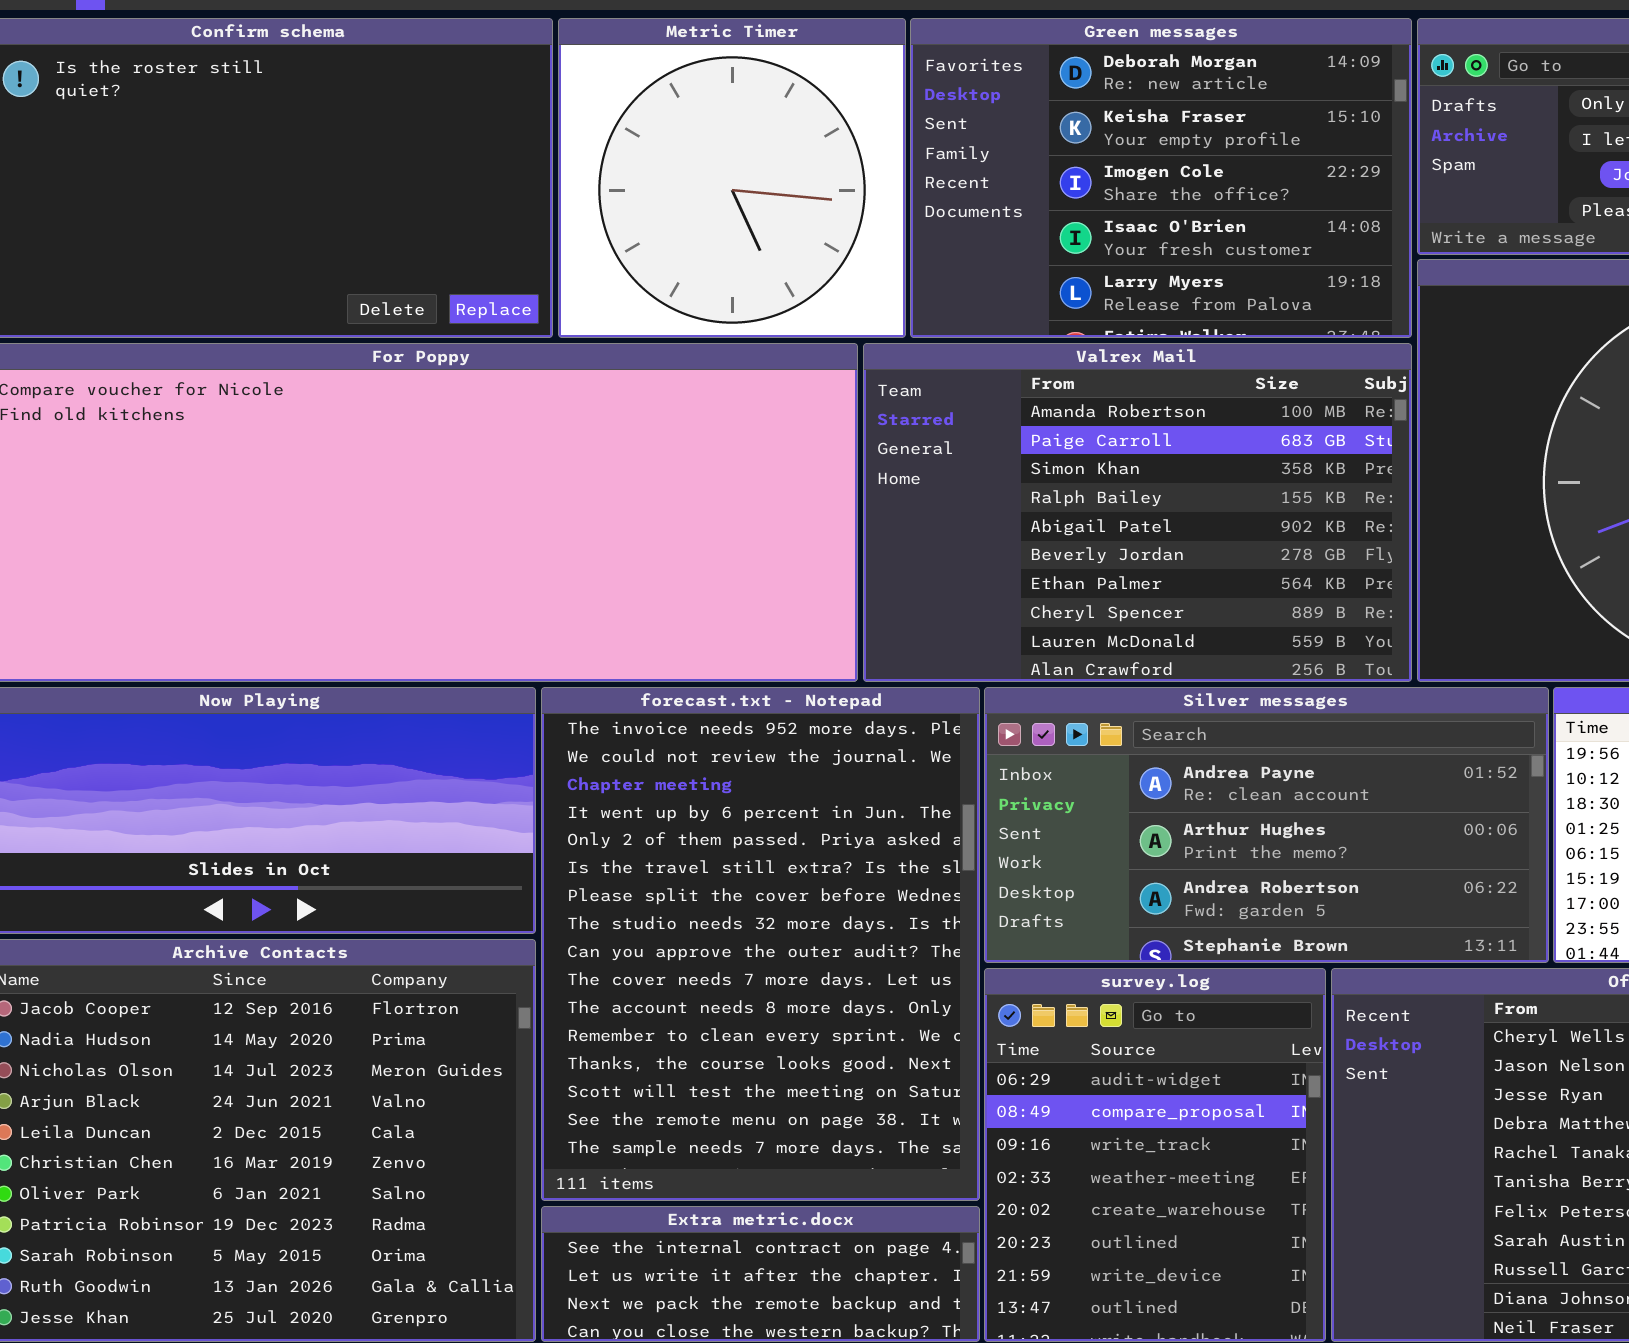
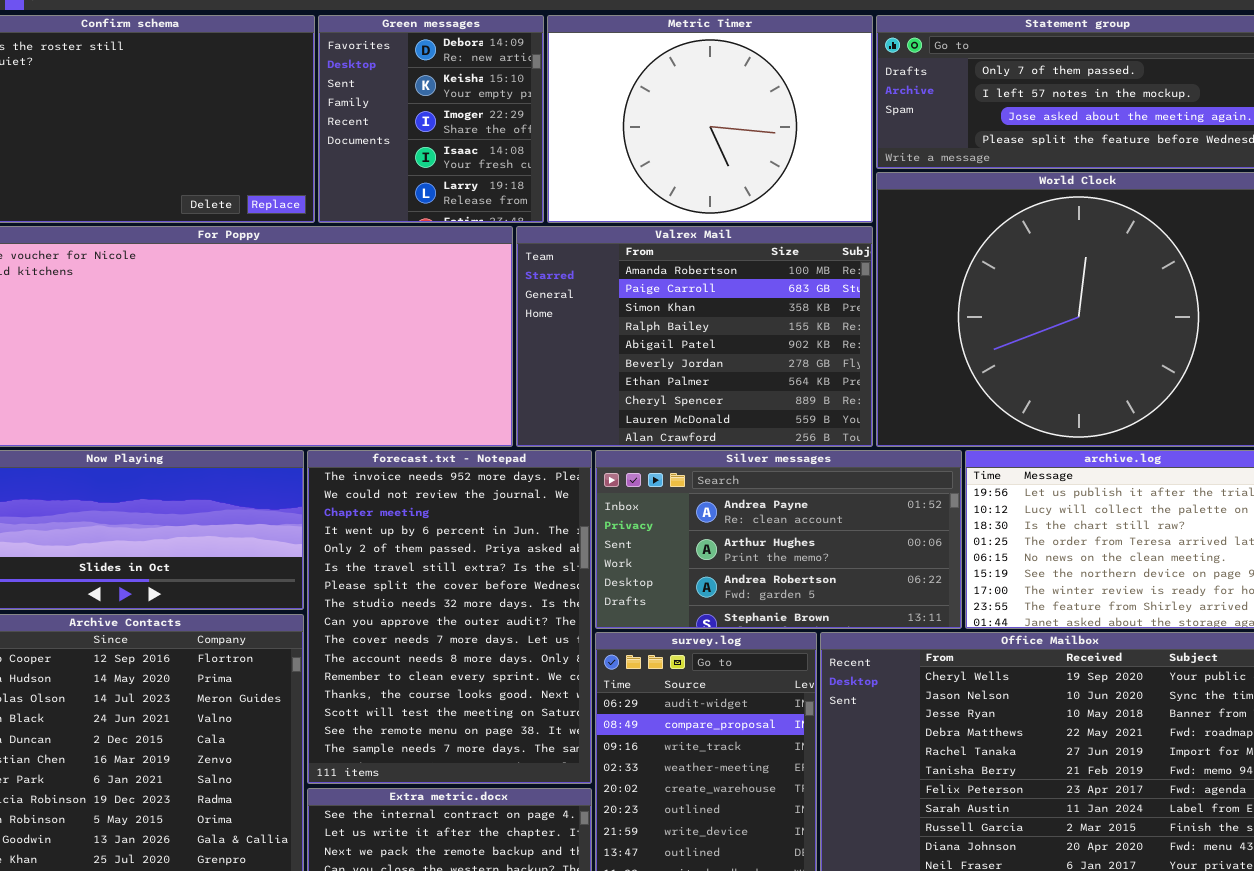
Metric Timer: [558,18,906,338] -> [547,15,873,223], moved, resized
Green messages: [910,18,1412,338] -> [318,15,544,223], moved, resized

